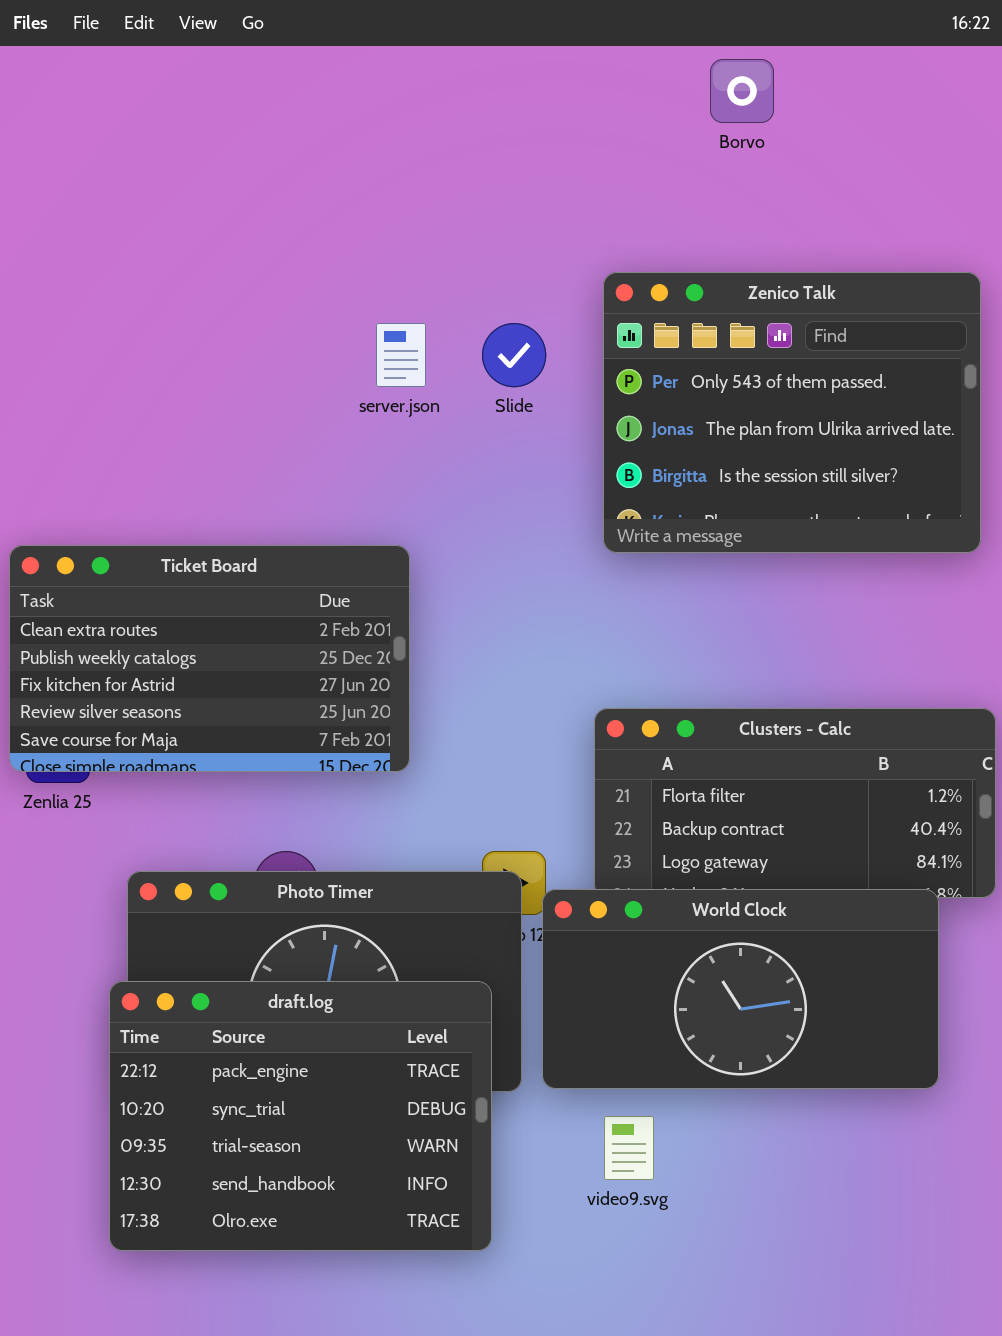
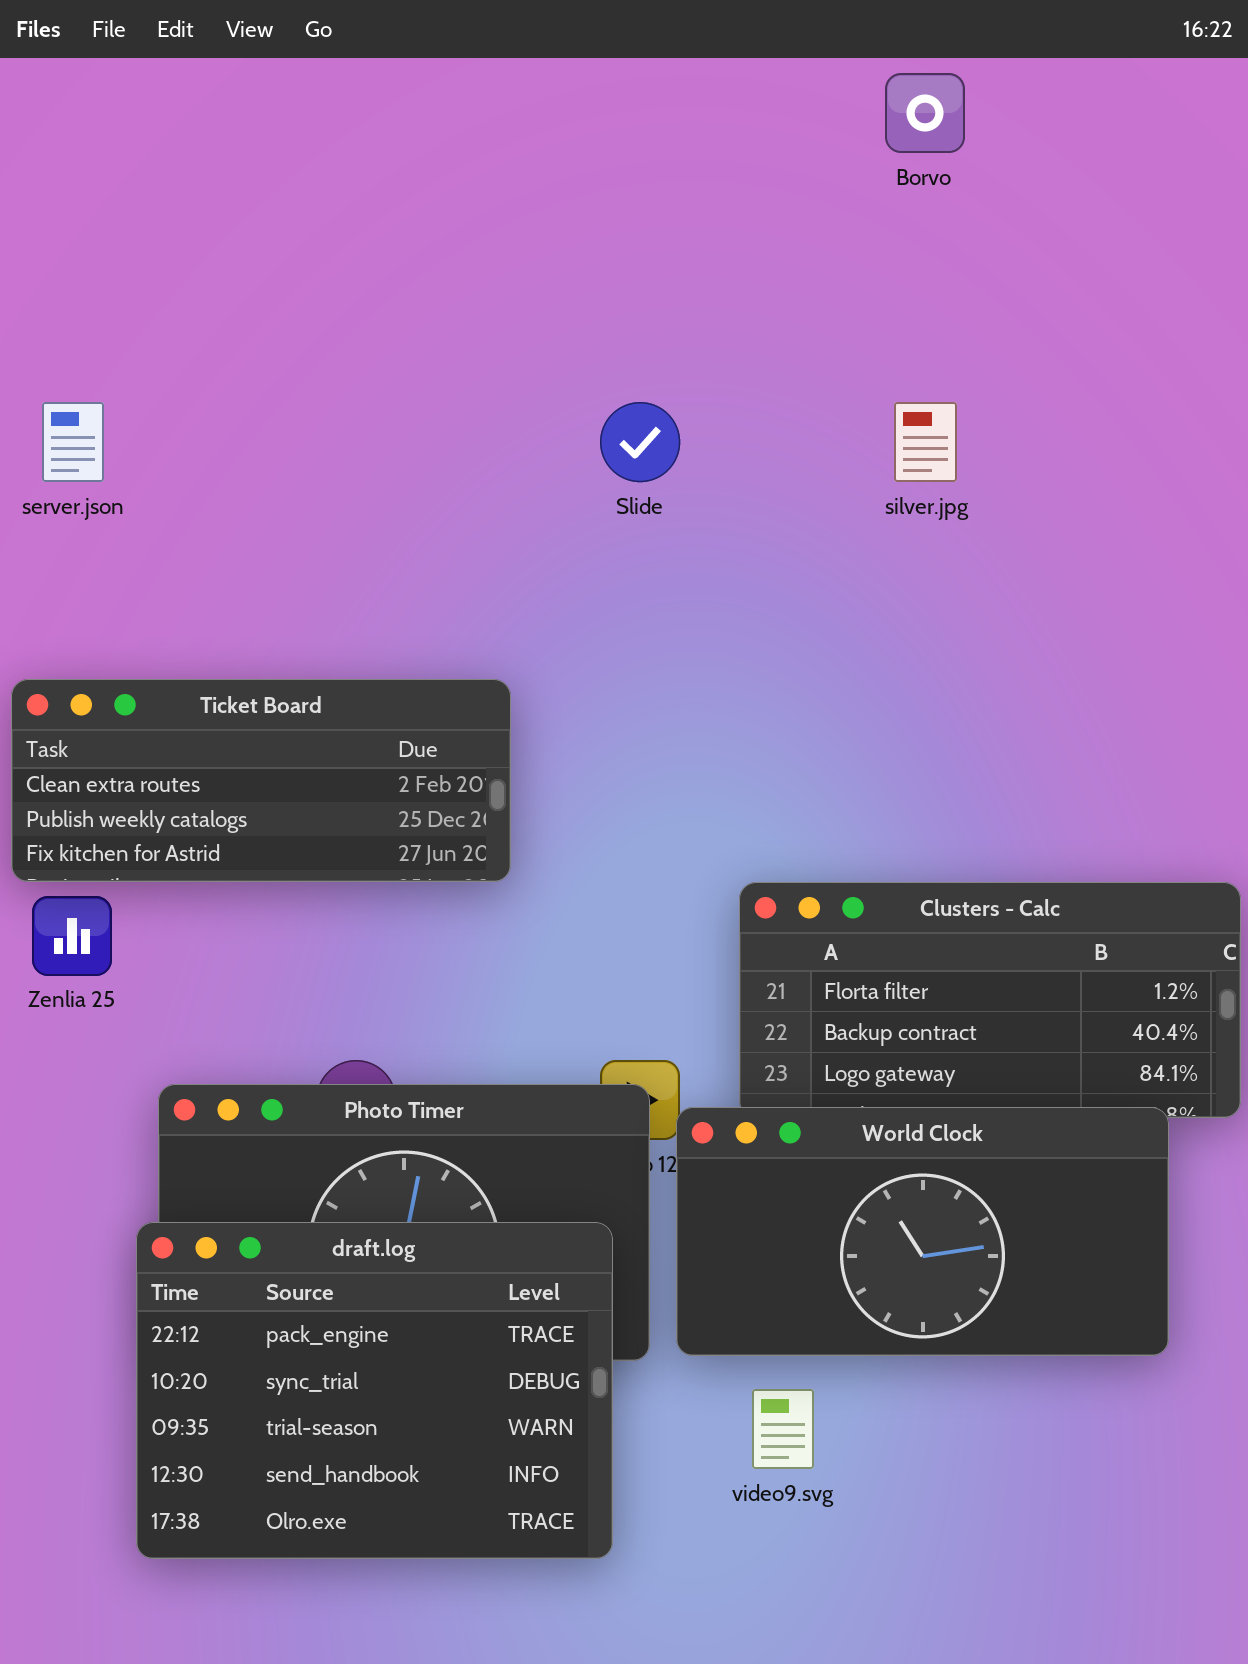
Zenico Talk: [603,272,981,553] -> none, closed
server.json: [376,323,426,387] -> [42,402,104,482], moved
Ticket Board: [9,545,410,772] -> [11,679,511,882], resized

